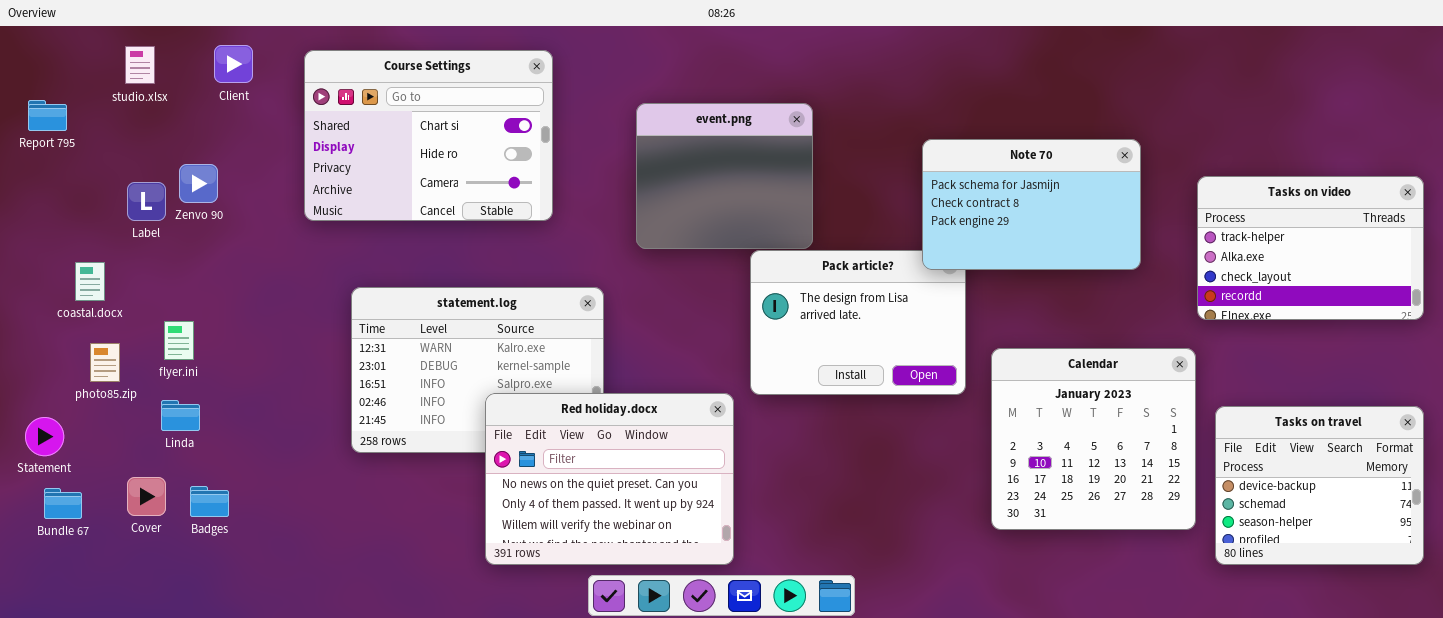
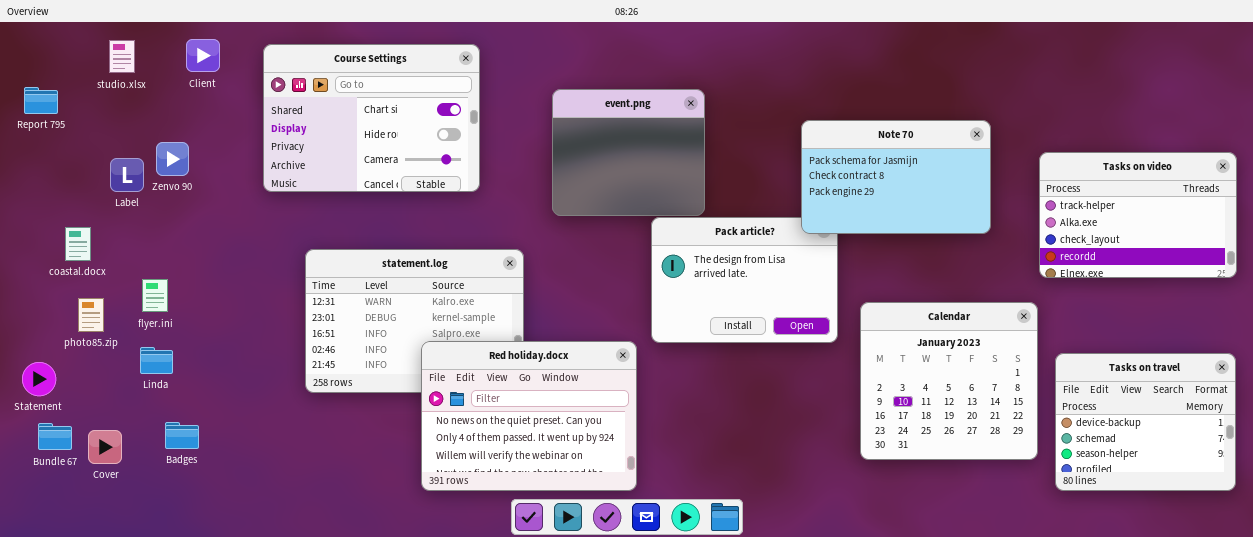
Cover: [127,477,166,516] -> [88,430,122,464], moved

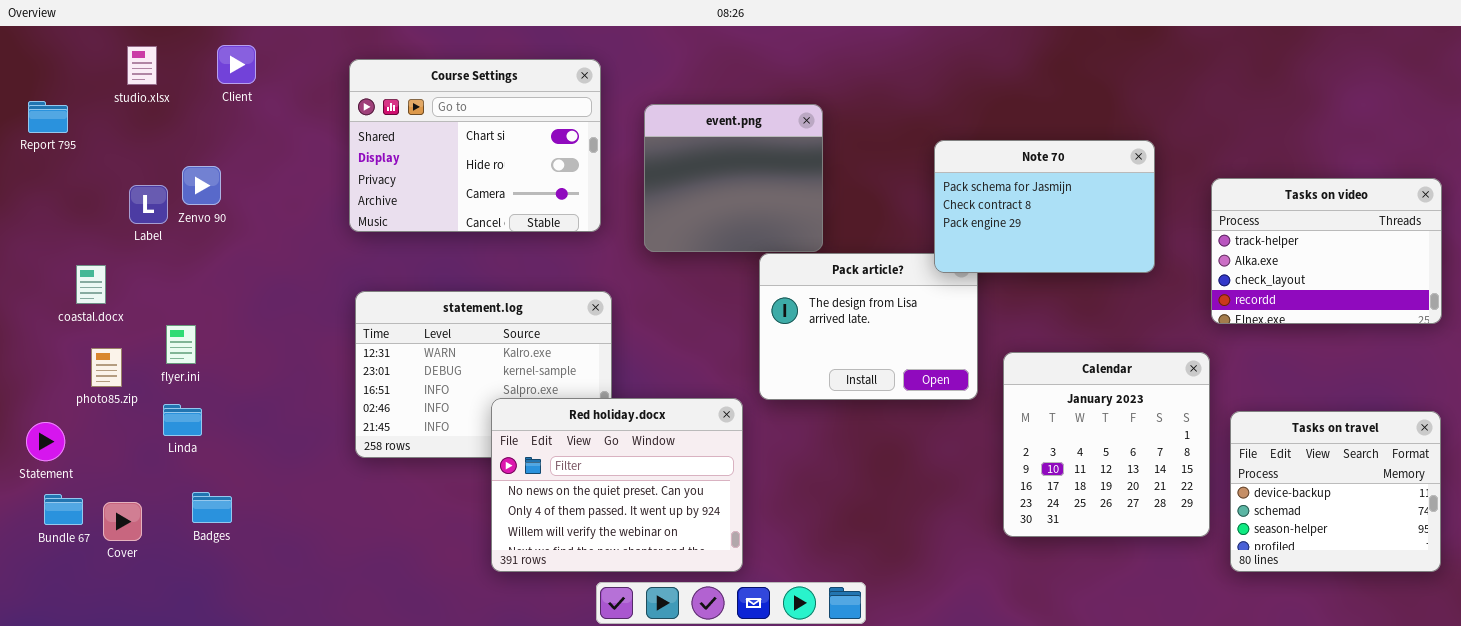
Course Settings: [263,44,480,192] -> [349,59,601,232], moved

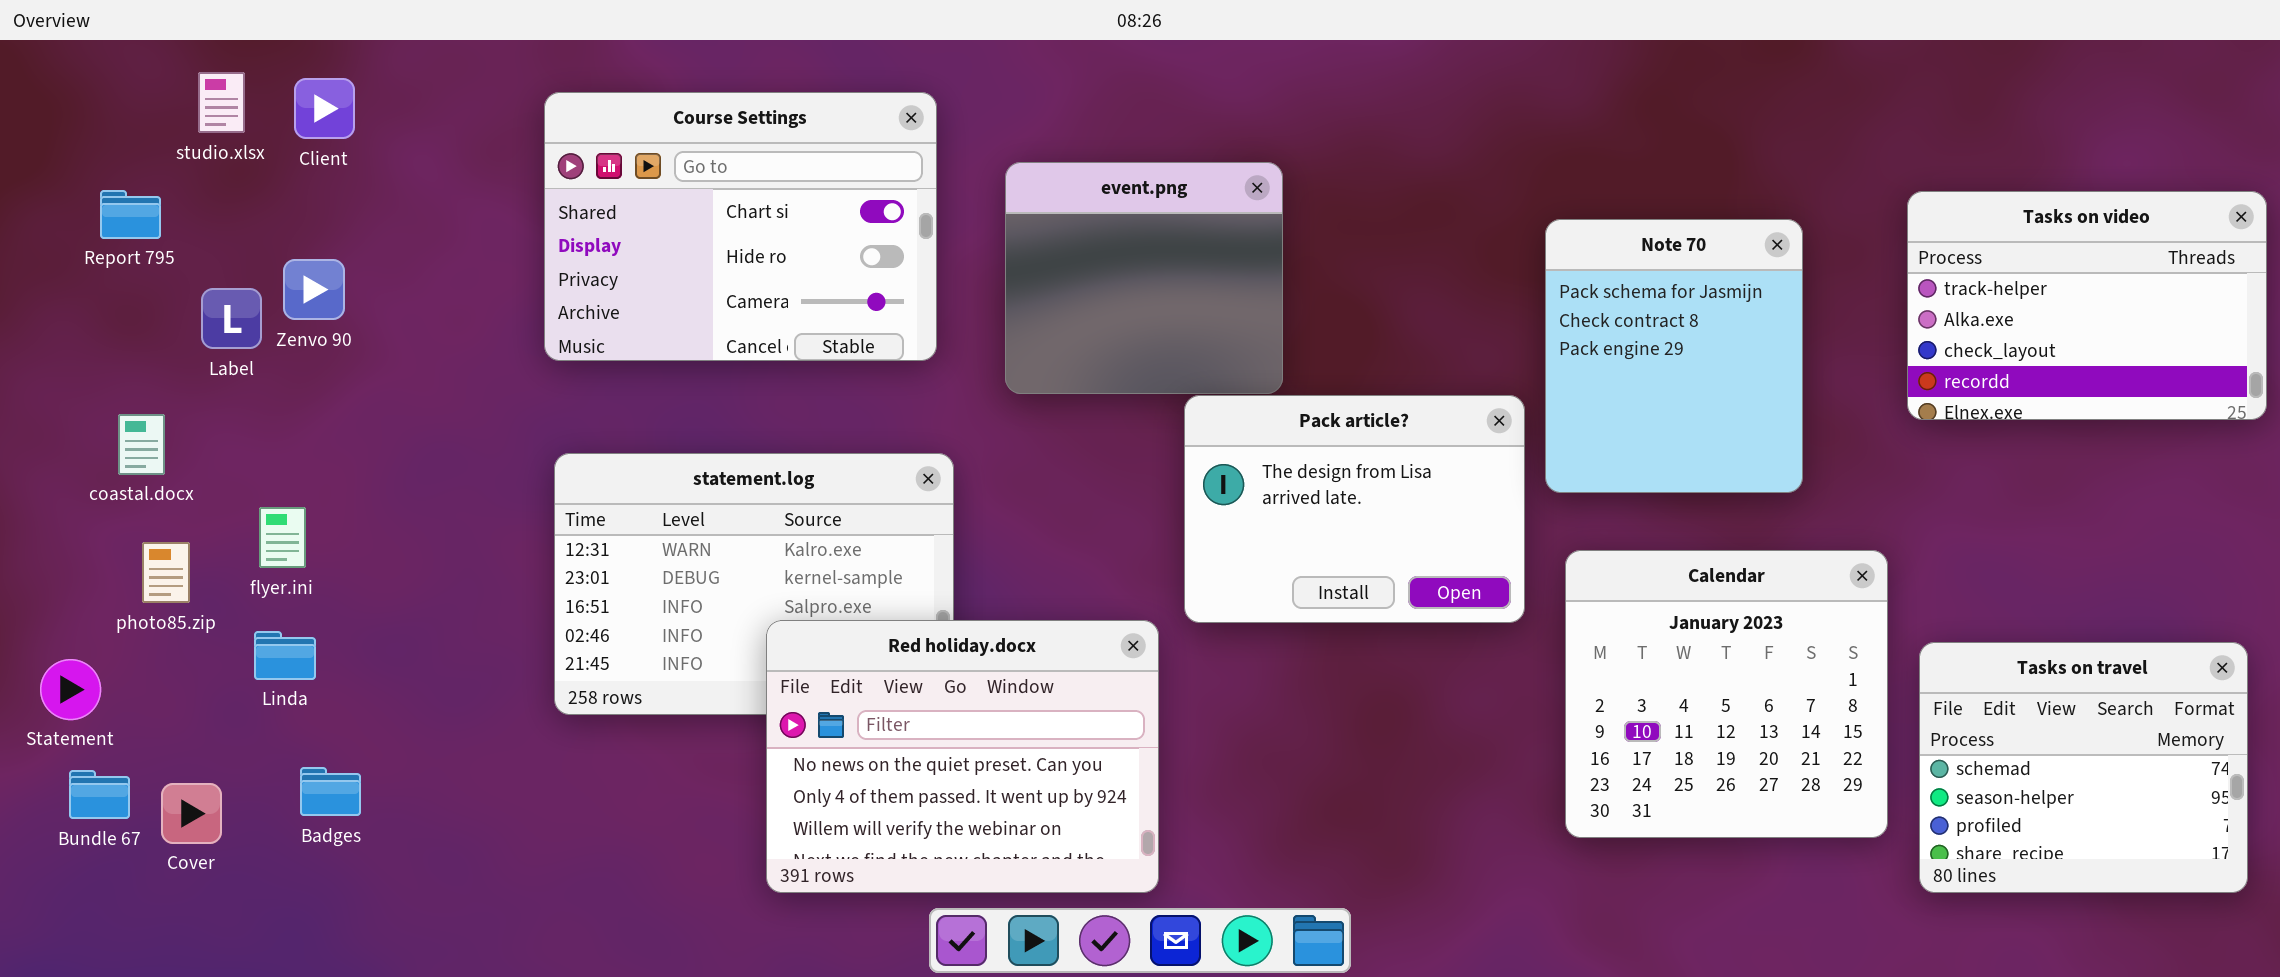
Client: [217,45,256,84] -> [294,78,355,139], moved
Report 795: [28,101,68,133] -> [100,190,161,239], moved
Note 70: [934,140,1155,273] -> [1545,219,1803,493], resized
Tasks on video: [1211,178,1442,324] -> [1907,191,2267,420], moved
Tasks on travel: [1230,411,1441,572] -> [1919,642,2248,893], scrolled down 1 row

